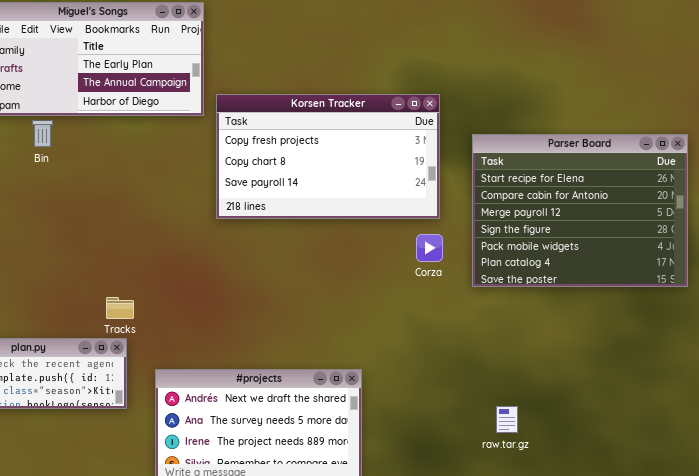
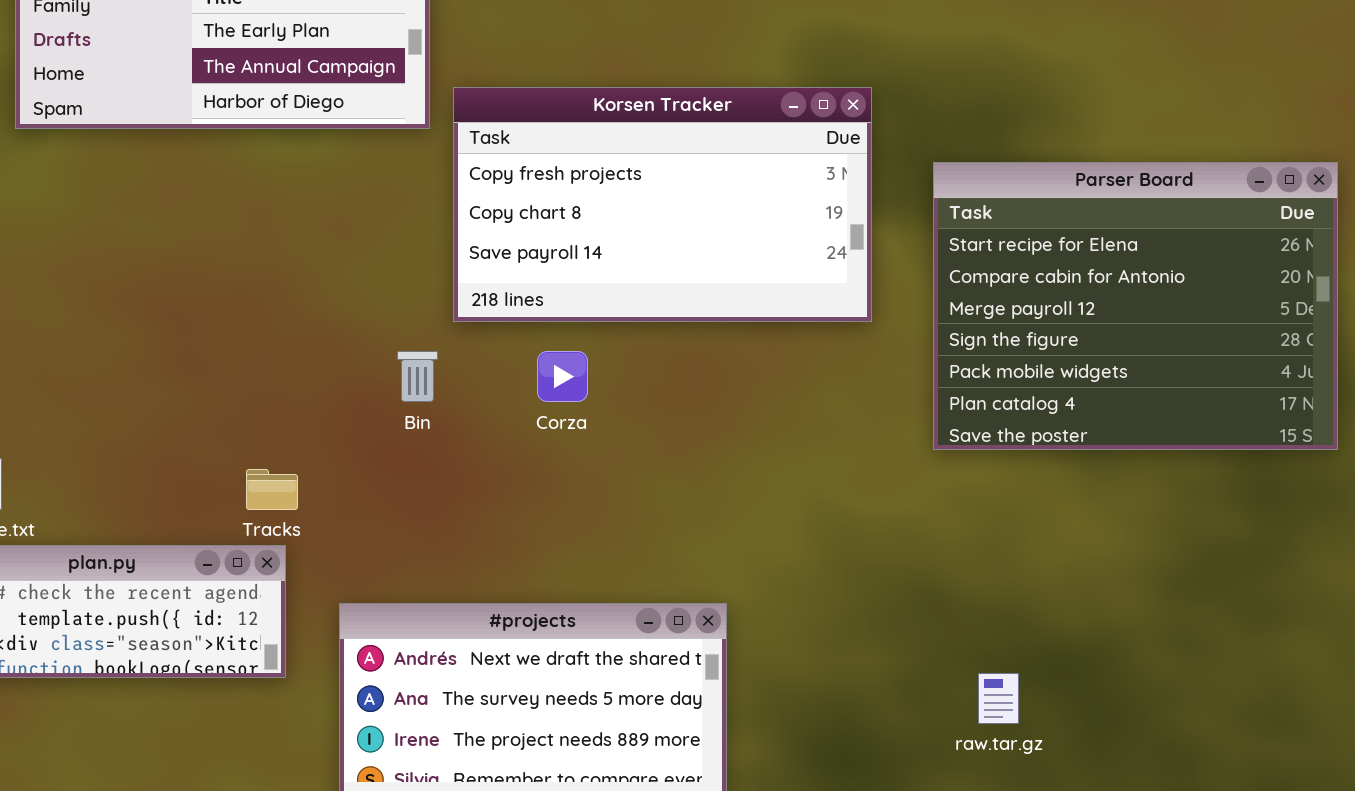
Bin: [32,120,53,147] -> [397,351,438,402], moved
Corza: [416,234,443,262] -> [537,351,588,402], moved

